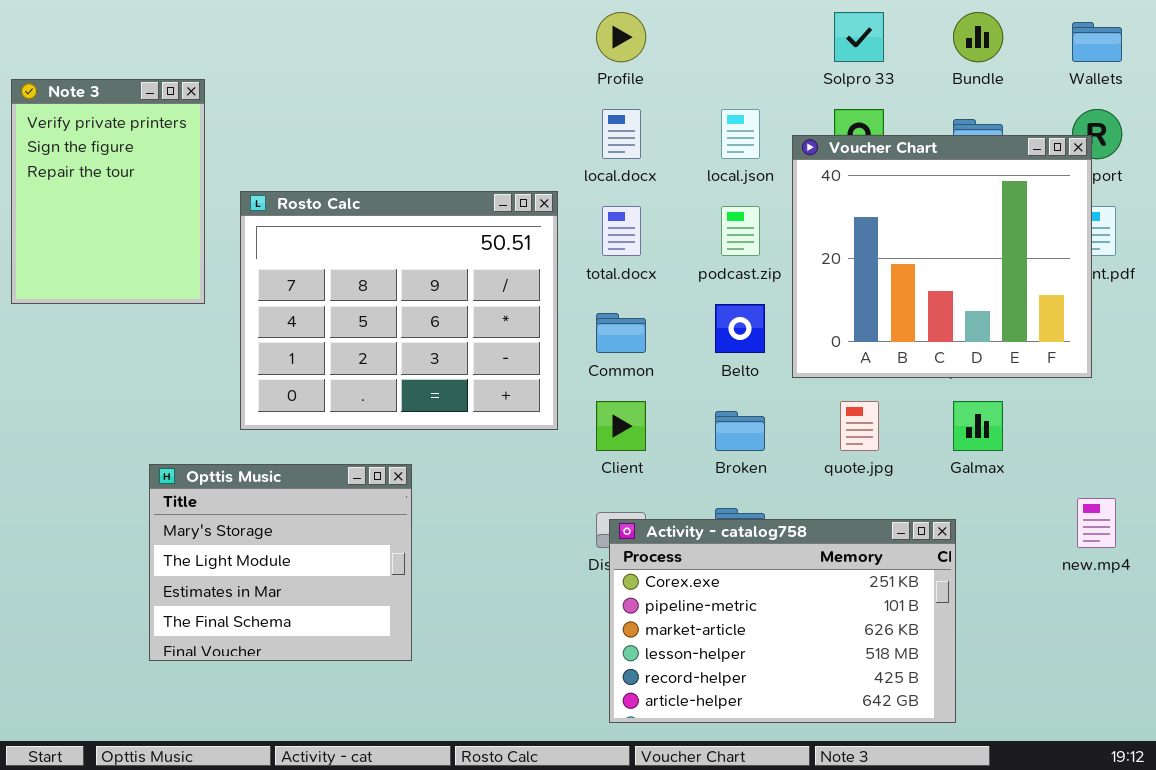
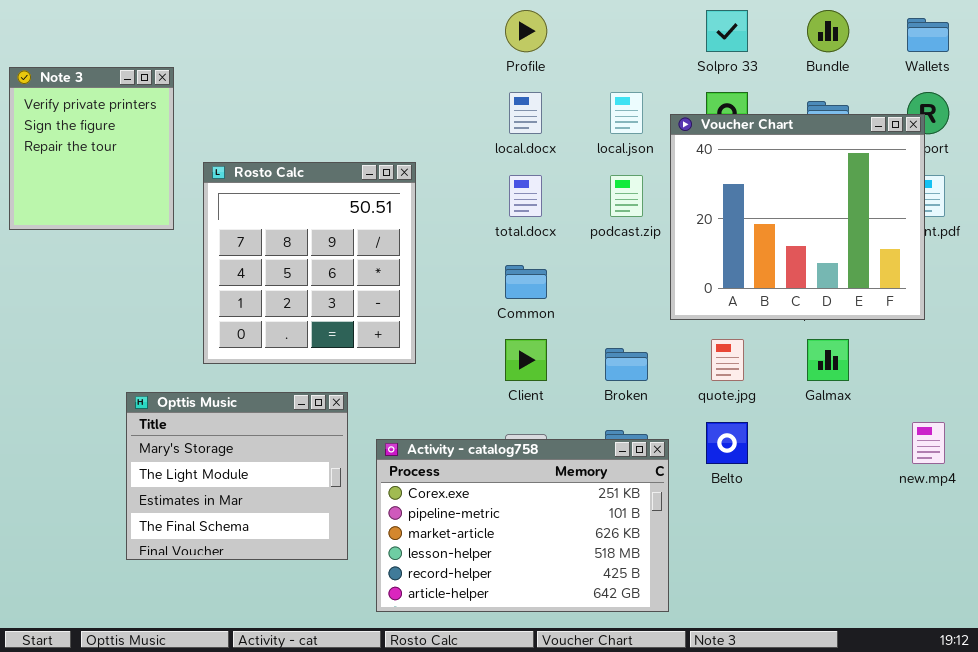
Note 3: [11,79,205,304] -> [9,67,174,230], resized
Rosto Calc: [240,191,558,430] -> [203,162,416,364], resized
Belto: [715,304,765,353] -> [706,422,748,464], moved
Activity - catalog758: [609,519,956,723] -> [376,439,669,612], moved

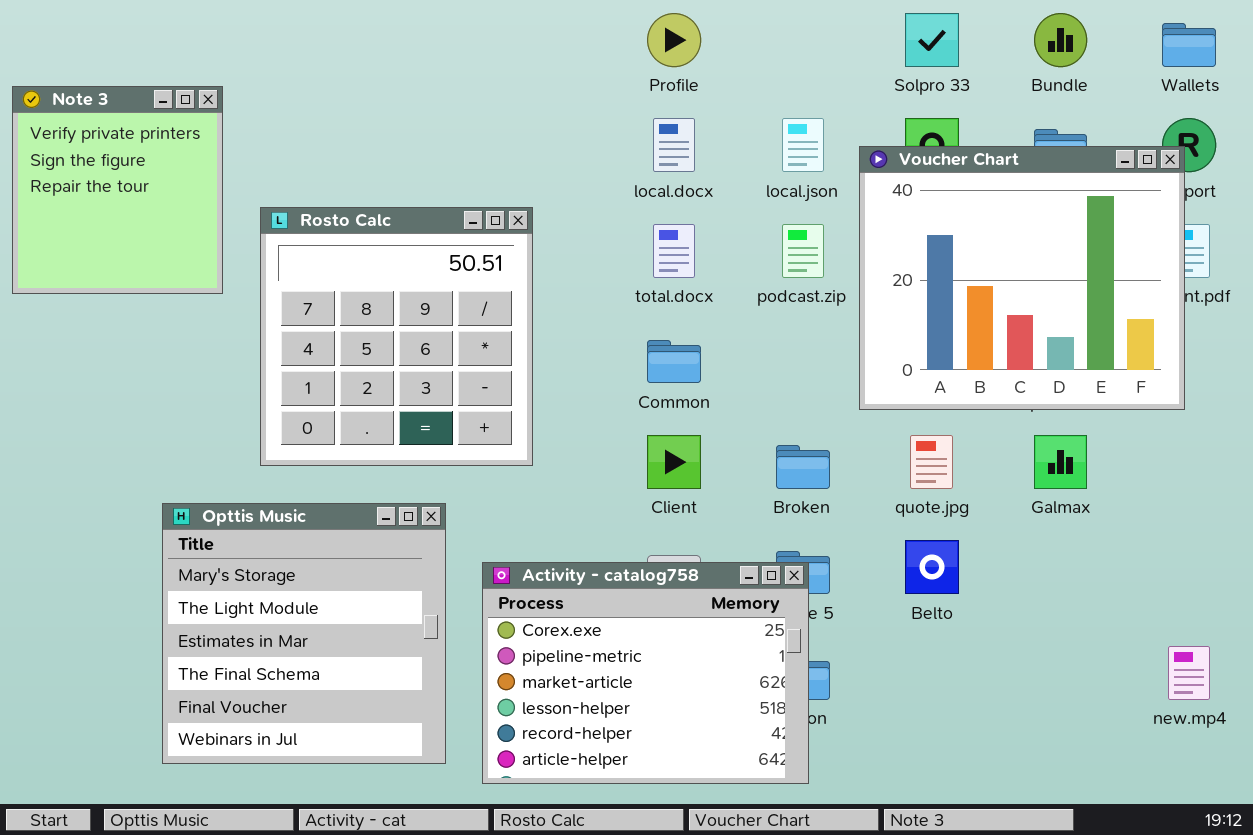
Opttis Music: [126,392,348,560] -> [162,503,446,764], resized
new.mp4: [912,422,945,464] -> [1168,646,1210,700], moved
Activity - catalog758: [376,439,669,612] -> [482,562,809,784], resized

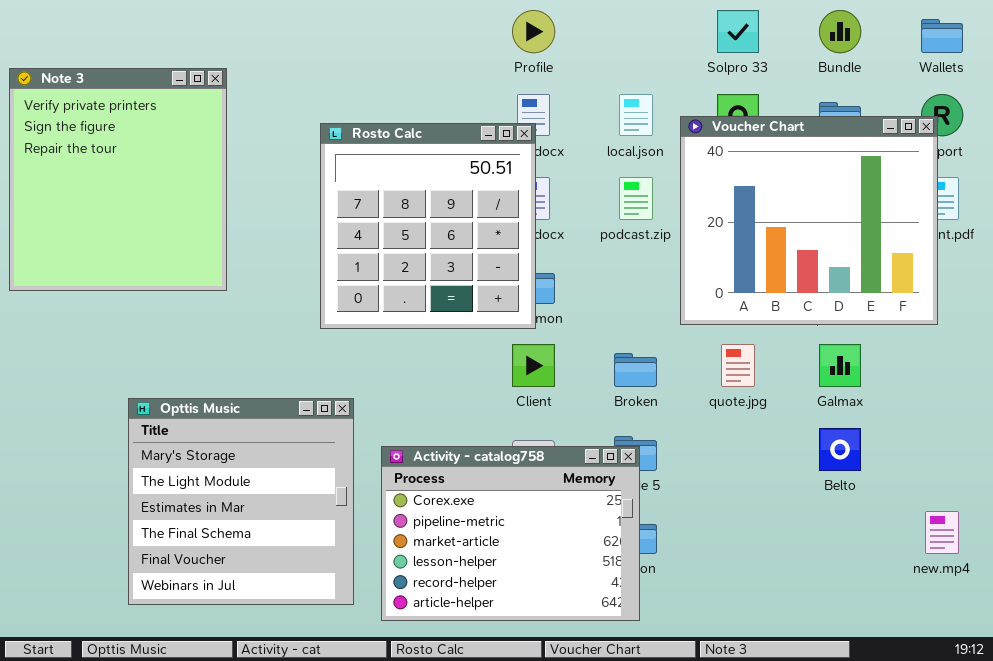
Note 3: [12,86,223,294] -> [9,68,227,291], resized
Rosto Calc: [260,207,533,466] -> [320,123,536,329], moved
Belto: [905,540,959,594] -> [819,428,861,471], moved

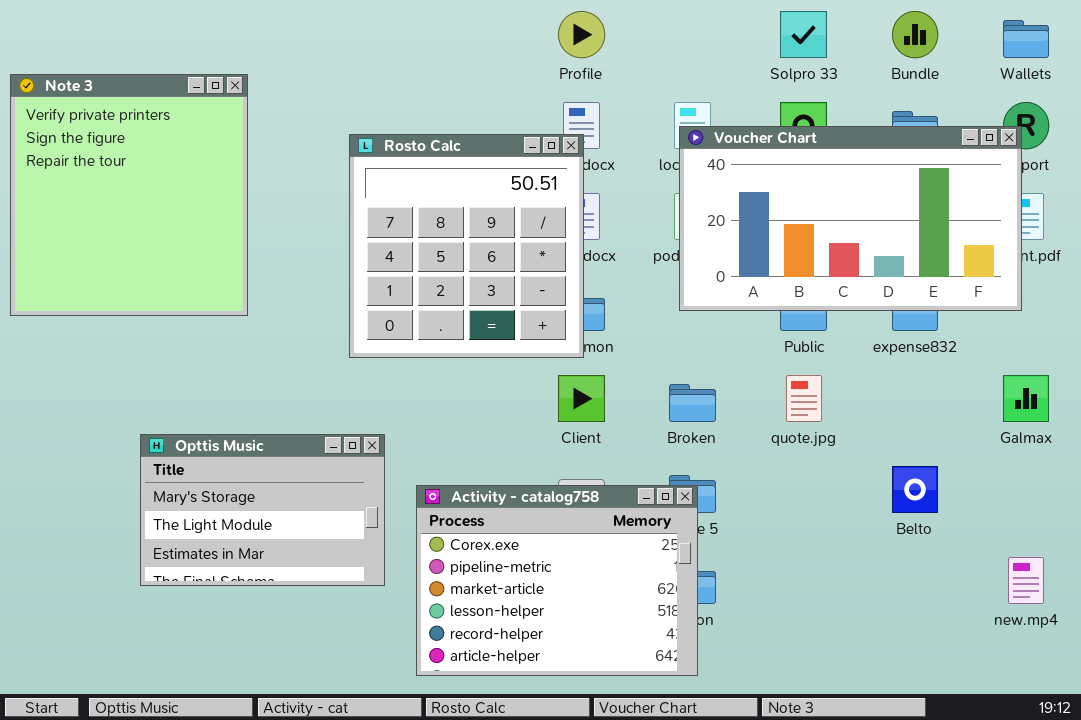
Voucher Chart: [680,116,938,325] -> [679,126,1022,311], resized
Galmax: [819,344,861,387] -> [1003,375,1049,422], moved
Opttis Music: [128,398,354,605] -> [140,434,385,586], resized

